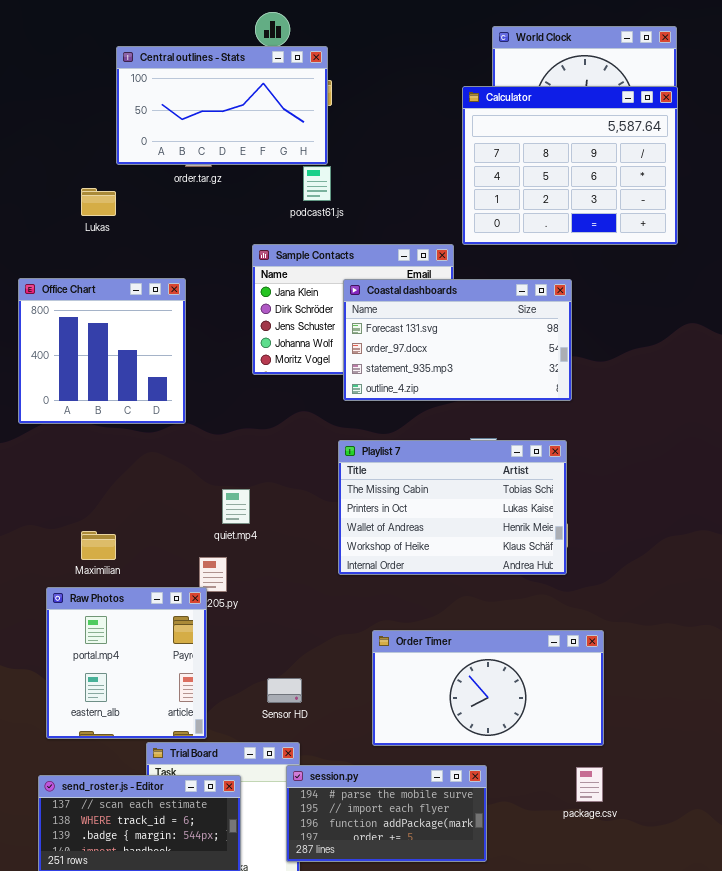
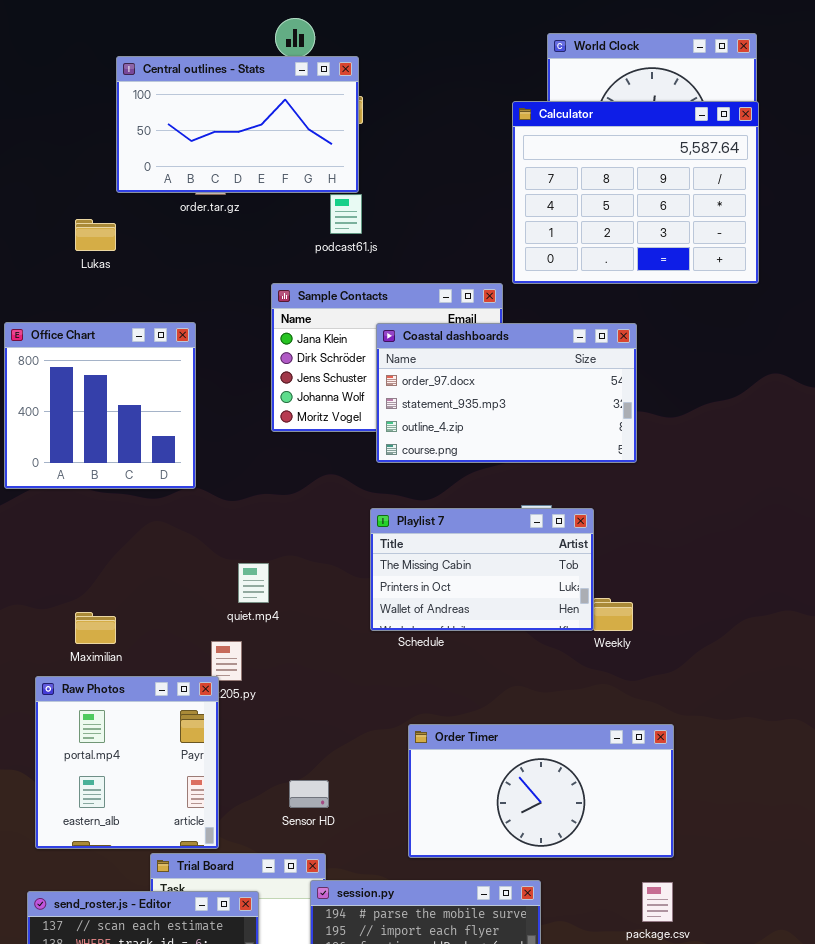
Coastal dashboards: [343,279,572,401] -> [376,323,637,463], scrolled down 1 row
Playlist 7: [338,440,567,575] -> [370,508,594,631], resized

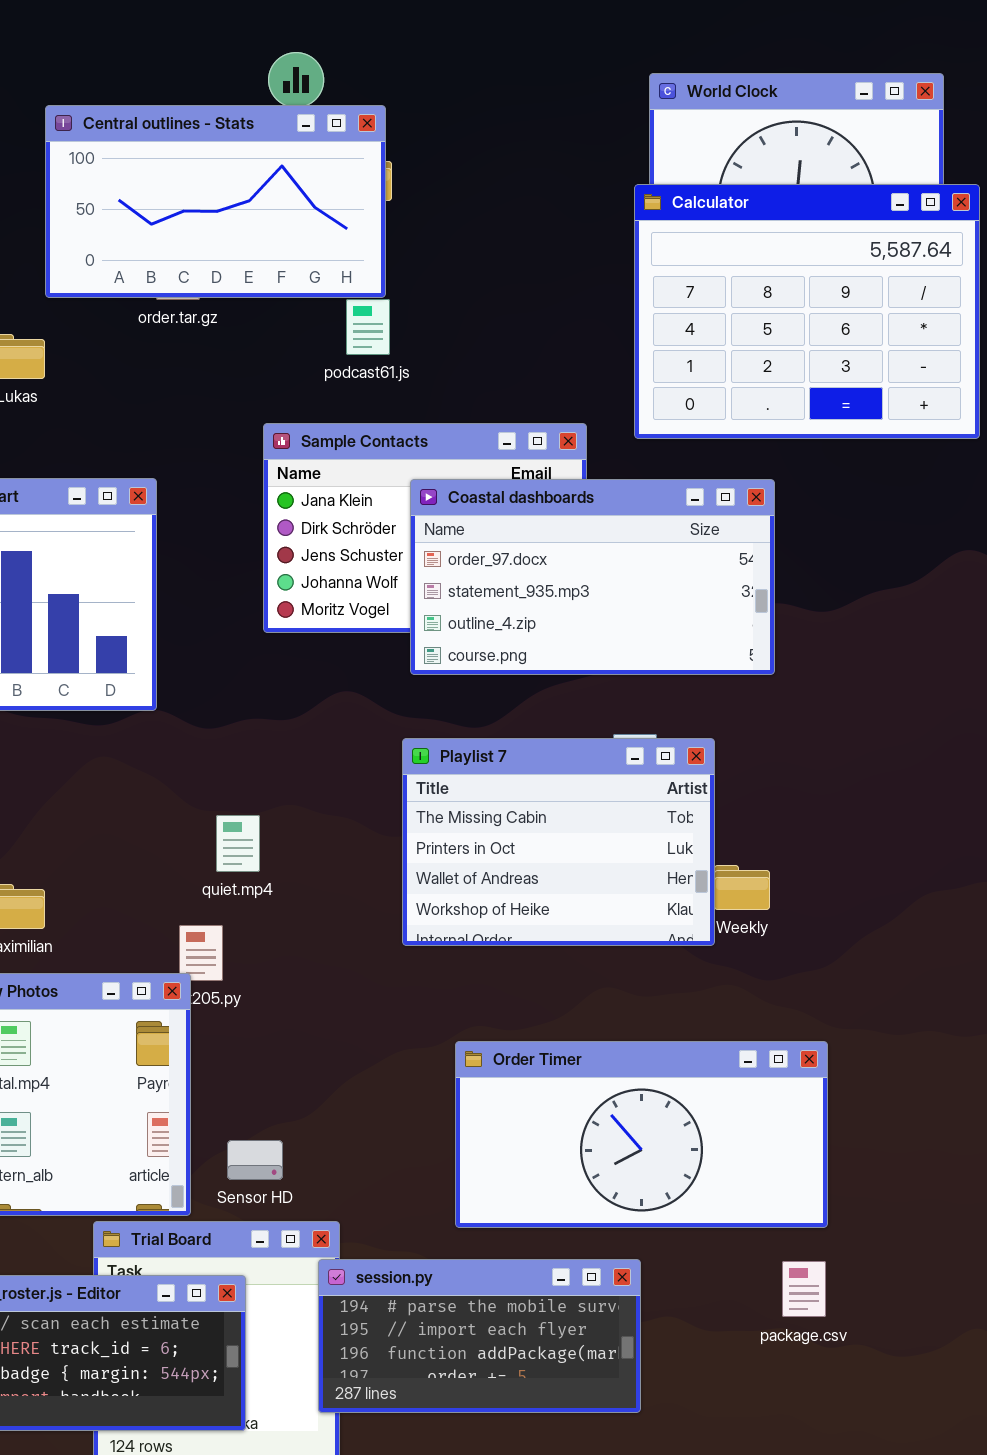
Calculator: [512,101,759,284] -> [634,184,980,439], moved
Playlist 7: [370,508,594,631] -> [402,738,715,946], resized
Sensor HD: [289,780,329,808] -> [227,1140,283,1180], moved

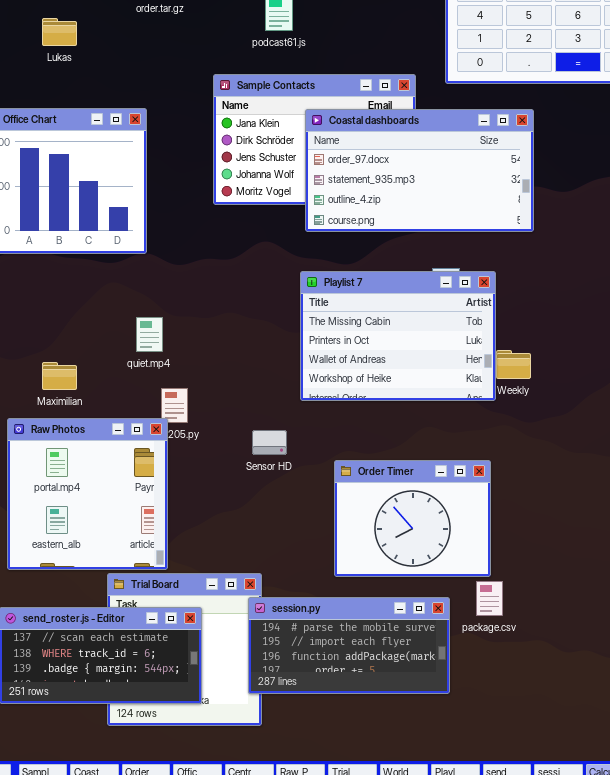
quiet.mp4: [216,815,260,872] -> [136,317,163,352], moved
Order Timer: [455,1041,828,1228] -> [334,460,491,577], resized
Sensor HD: [227,1140,283,1180] -> [252,430,287,455], moved
package.csv: [782,1261,826,1317] -> [476,581,503,616], moved

